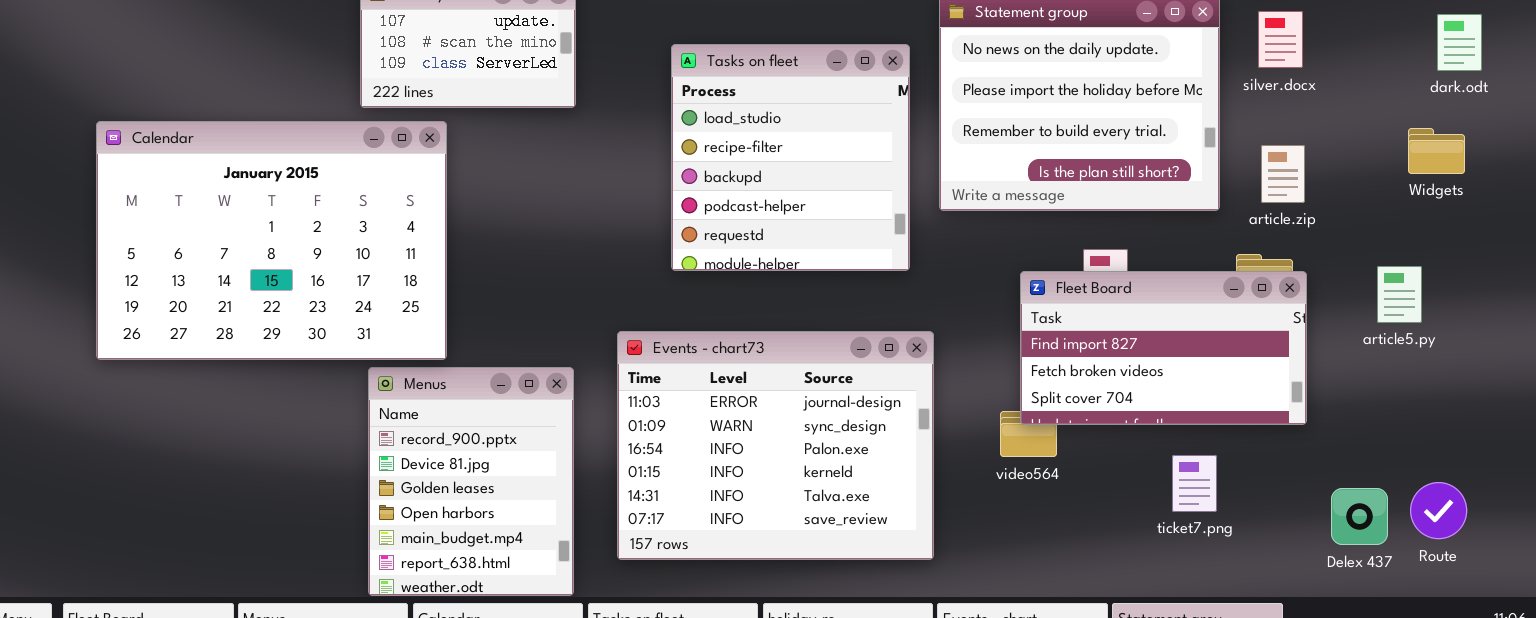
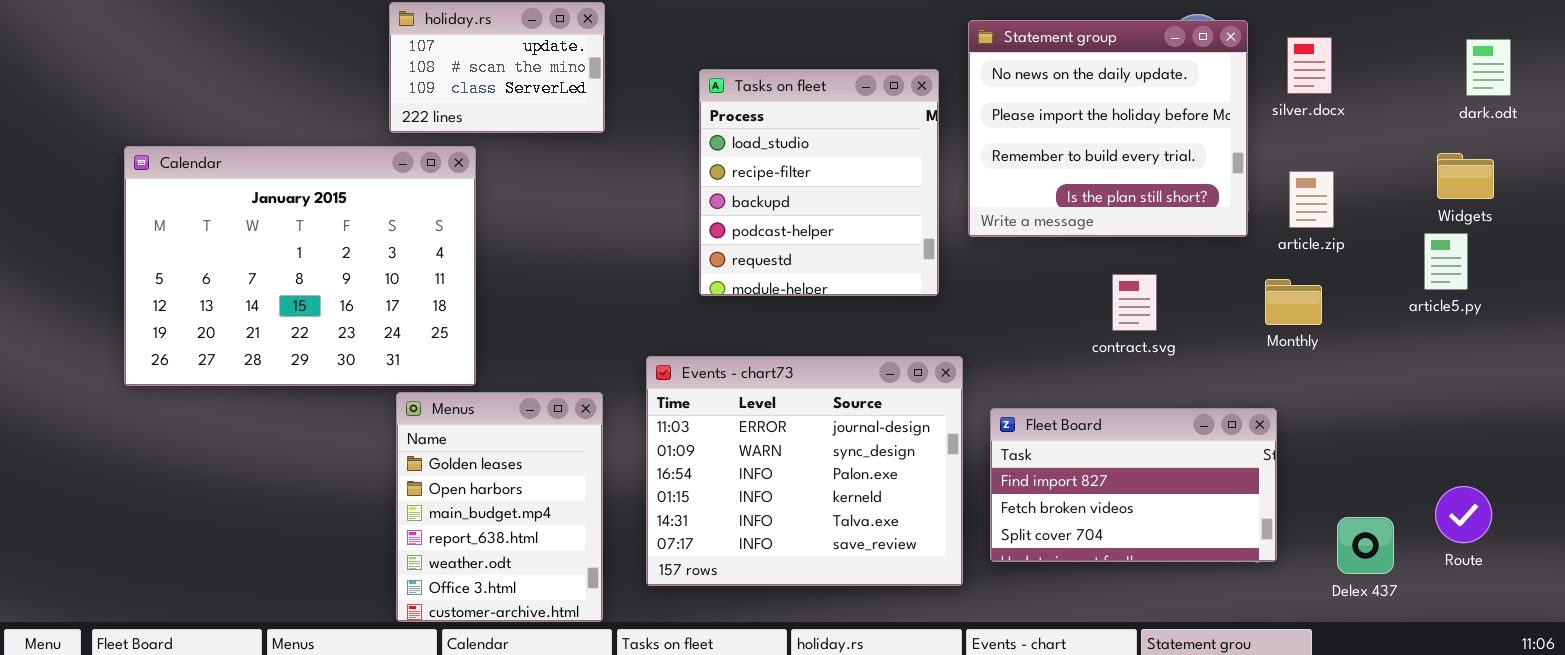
article5.py: [1377,266,1422,323] -> [1424,233,1468,290], moved
Fleet Board: [1020,271,1307,425] -> [990,408,1277,562], moved
Menus: [368,367,574,596] -> [396,392,603,622], scrolled down 2 rows
Route: [1410,482,1467,539] -> [1435,486,1492,543], moved
Delex 437: [1331,488,1388,545] -> [1337,517,1394,574], moved

